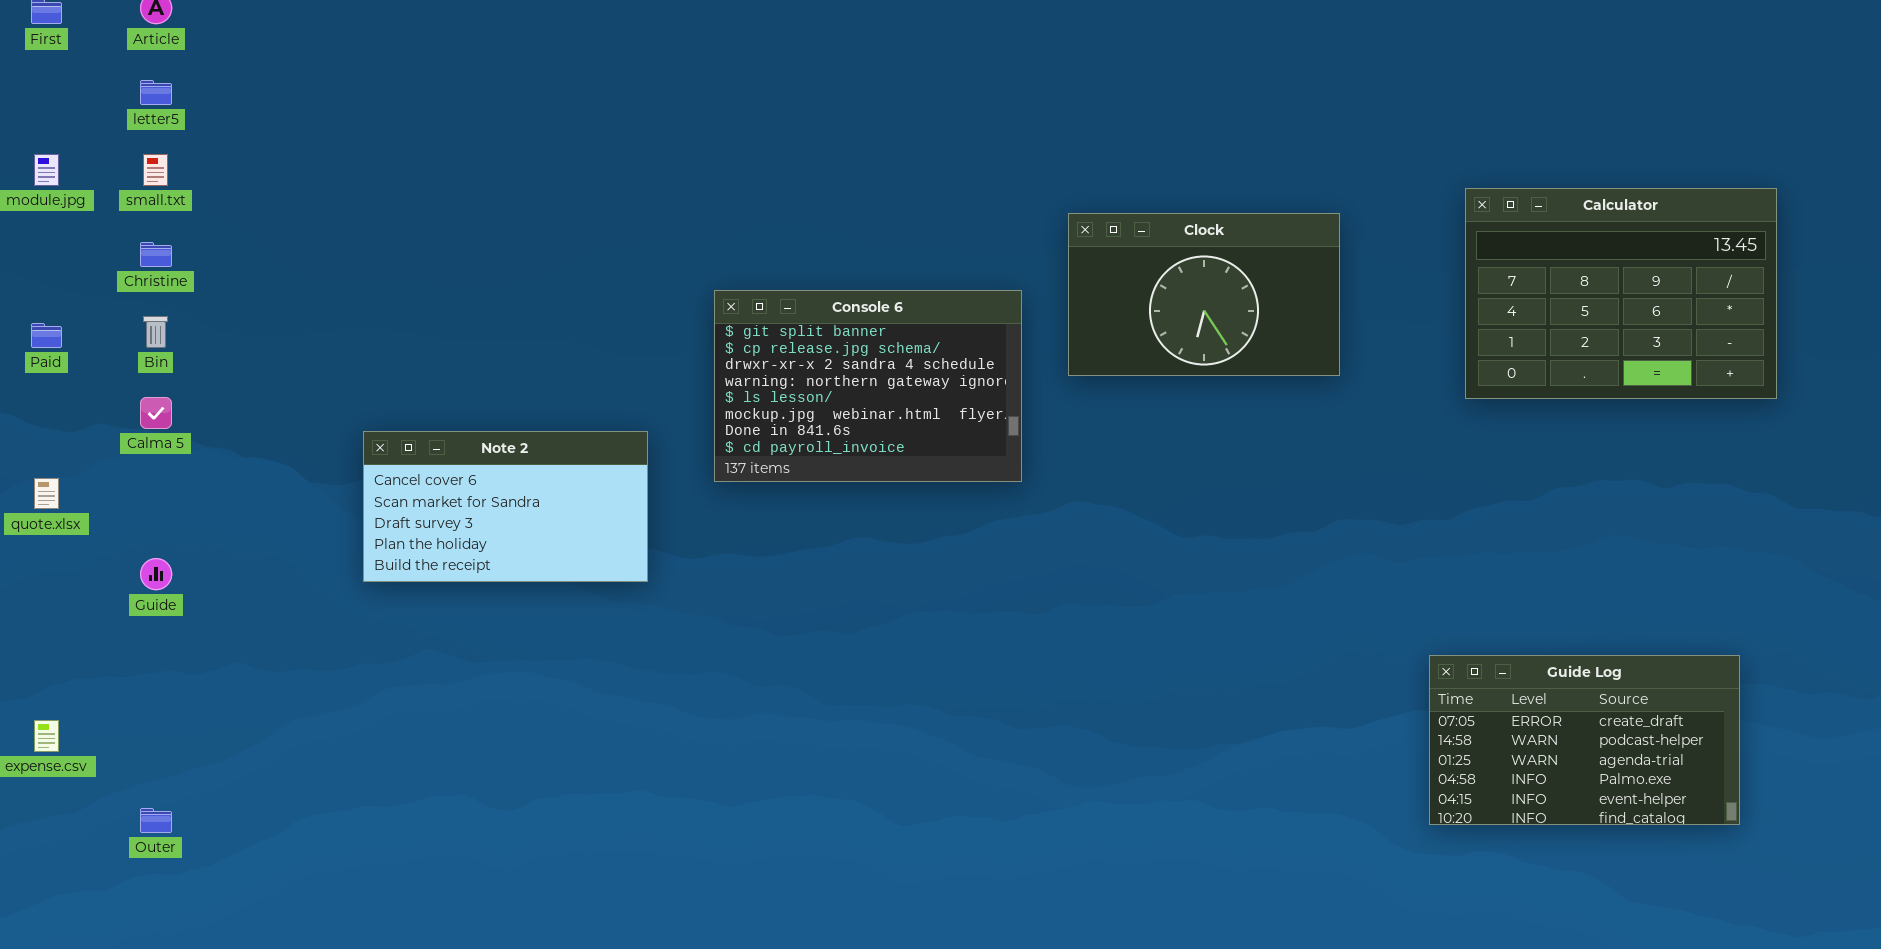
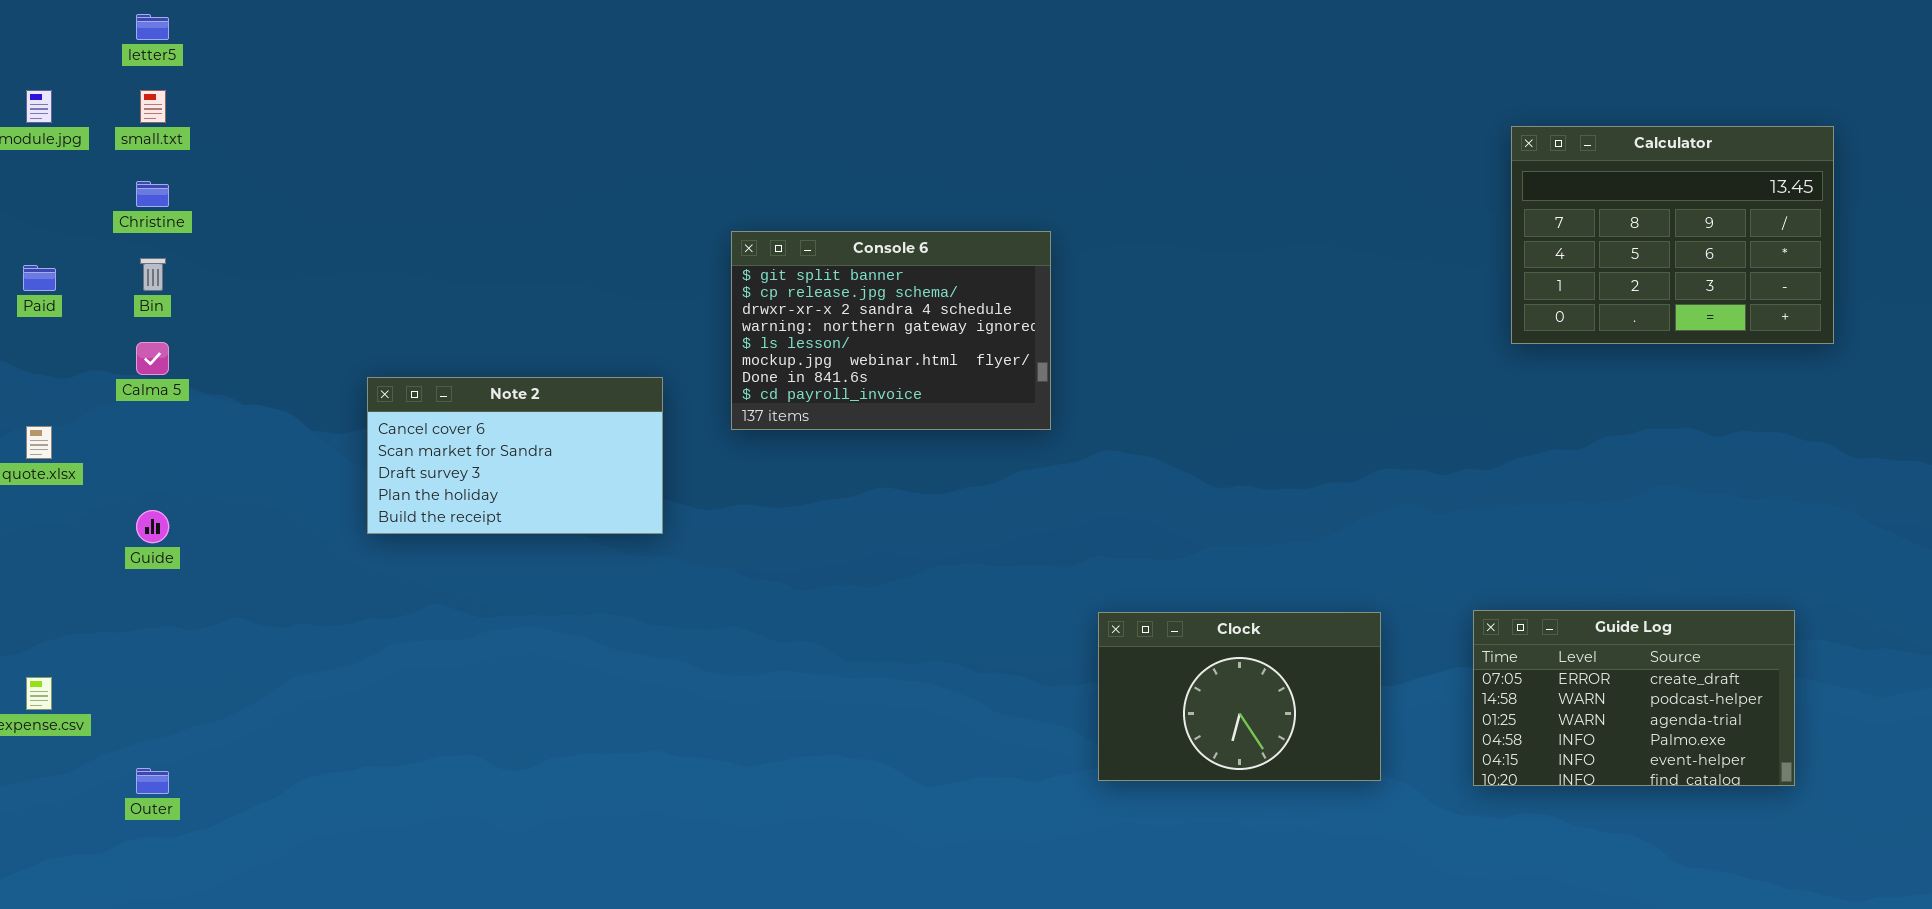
Clock: [1068,213,1340,376] -> [1098,612,1381,781], moved

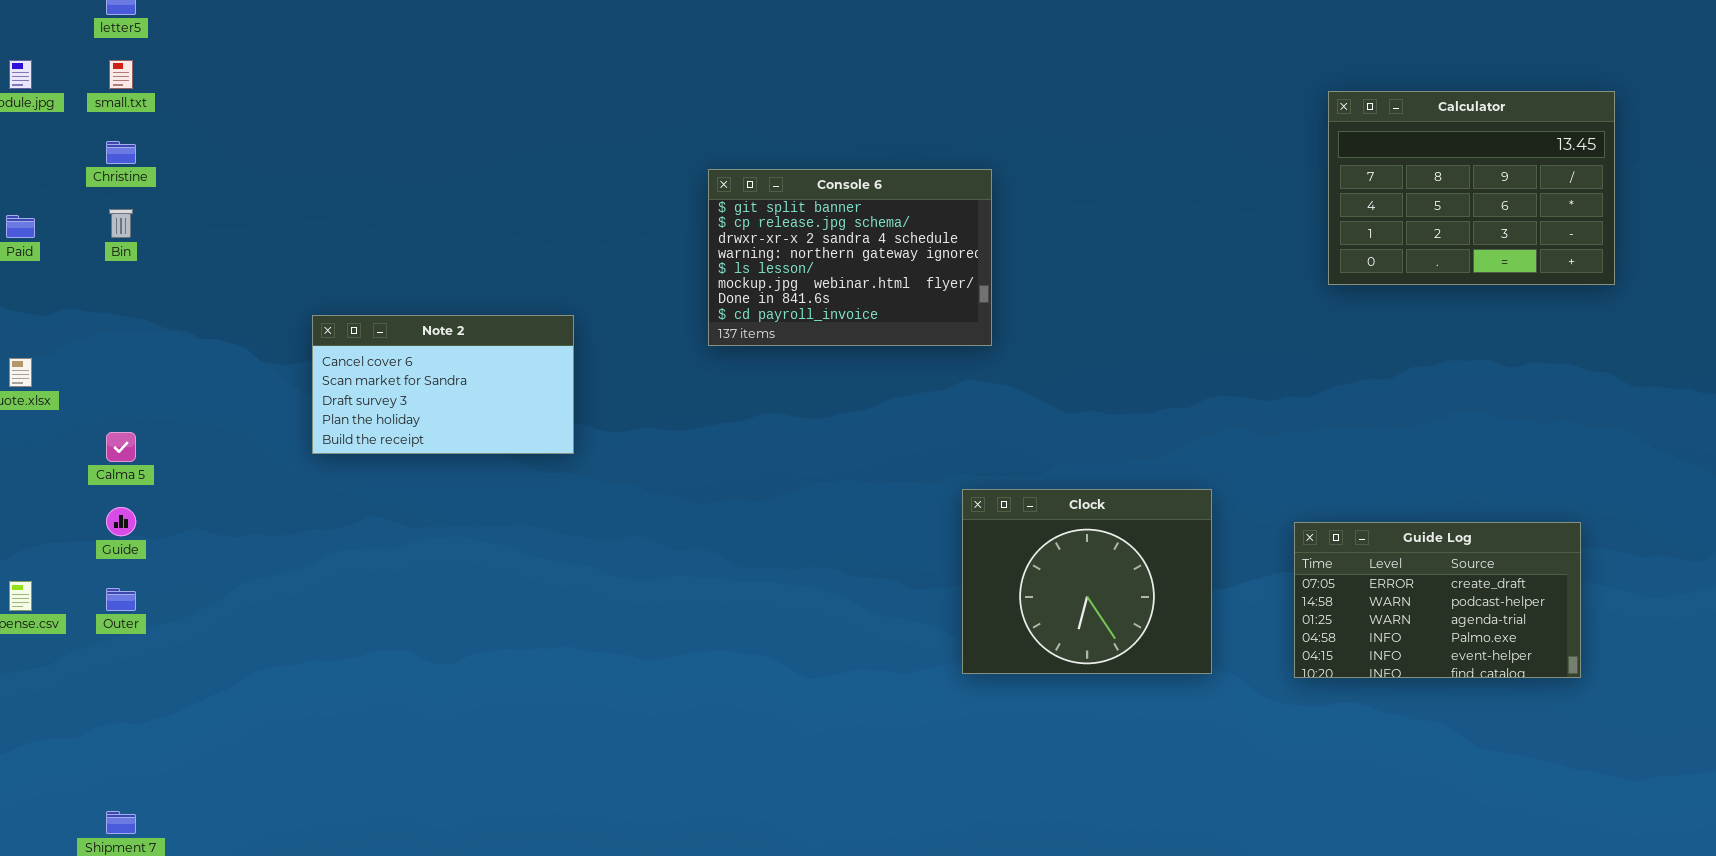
Console 6: [731,231,1051,430] -> [708,169,992,346], moved
Calma 5: [136,342,169,375] -> [106,432,136,462], moved
Guide: [136,510,169,543] -> [106,507,136,536], moved
Clock: [1098,612,1381,781] -> [962,489,1212,674], resized
Outer: [136,768,169,794] -> [106,588,136,611], moved

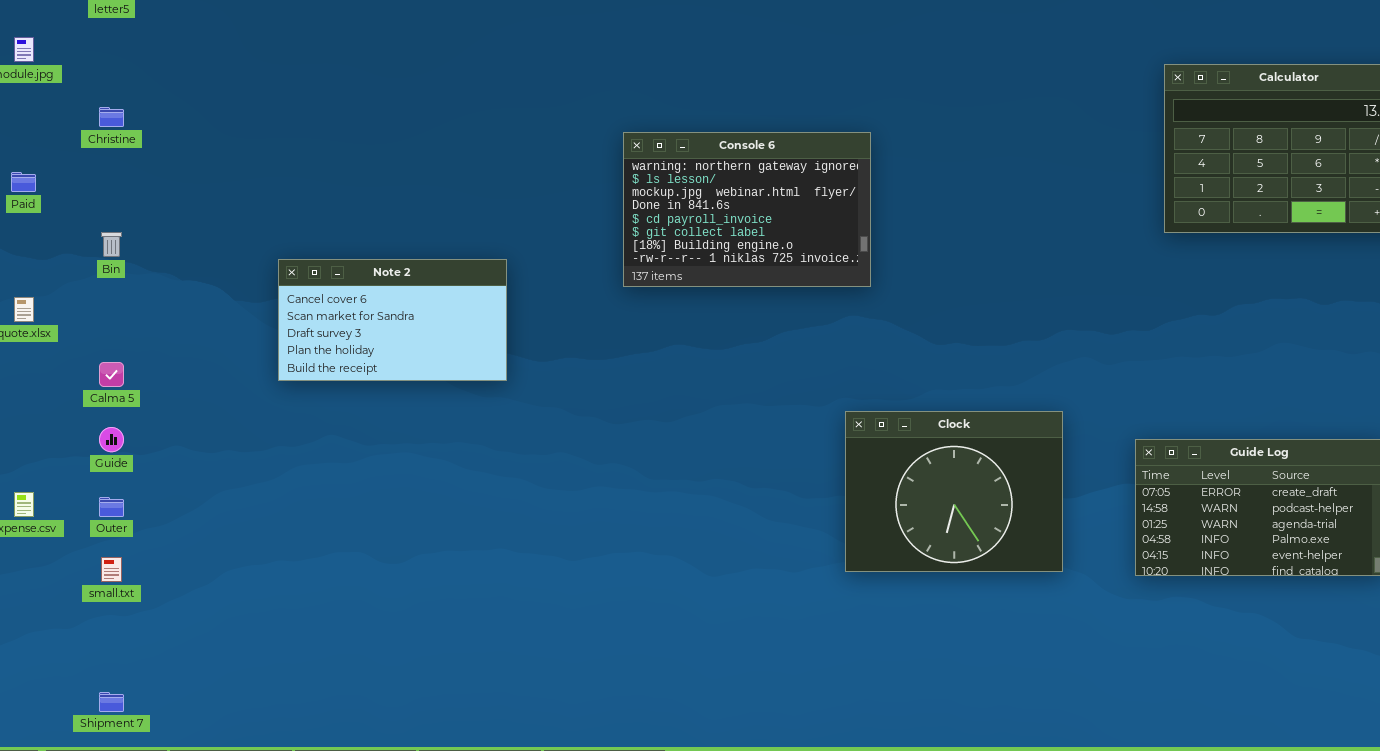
small.txt: [109,60,133,89] -> [101,557,122,582], moved
Console 6: [708,169,992,346] -> [623,132,871,287], scrolled down 3 rows
Bin: [109,209,133,238] -> [101,232,122,257], moved

